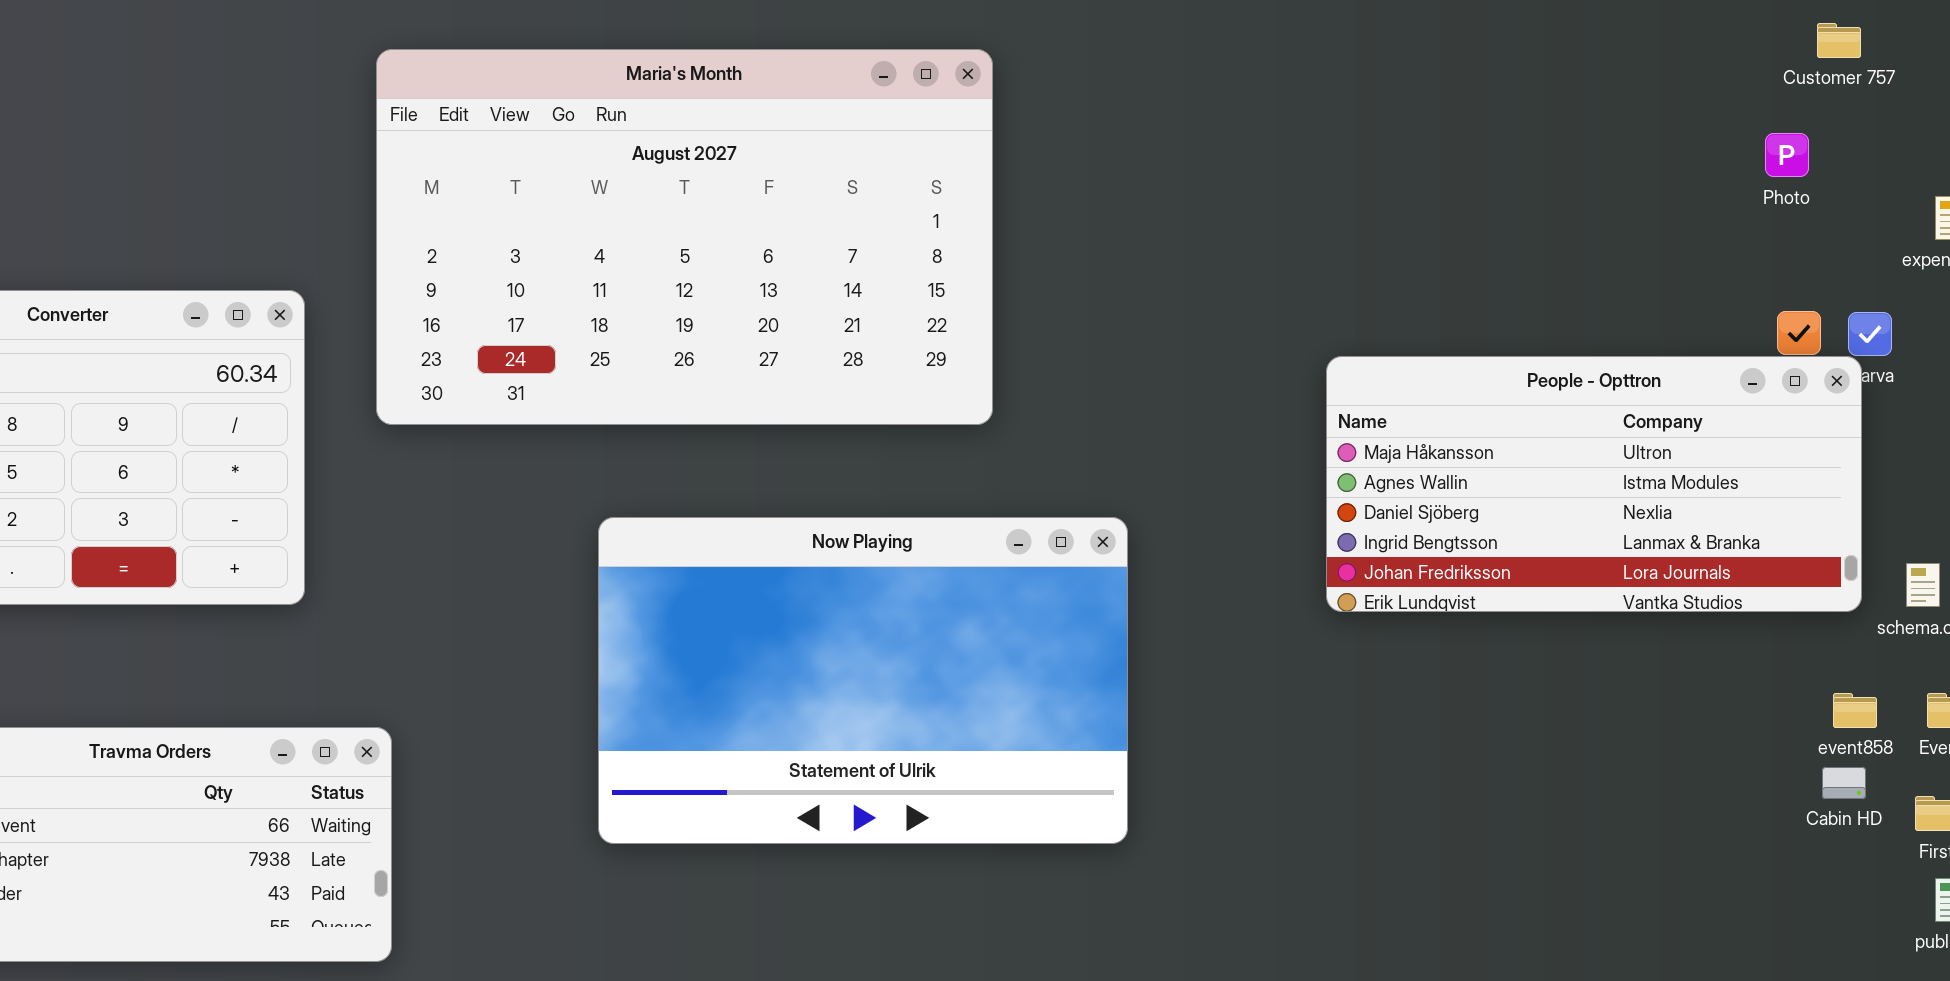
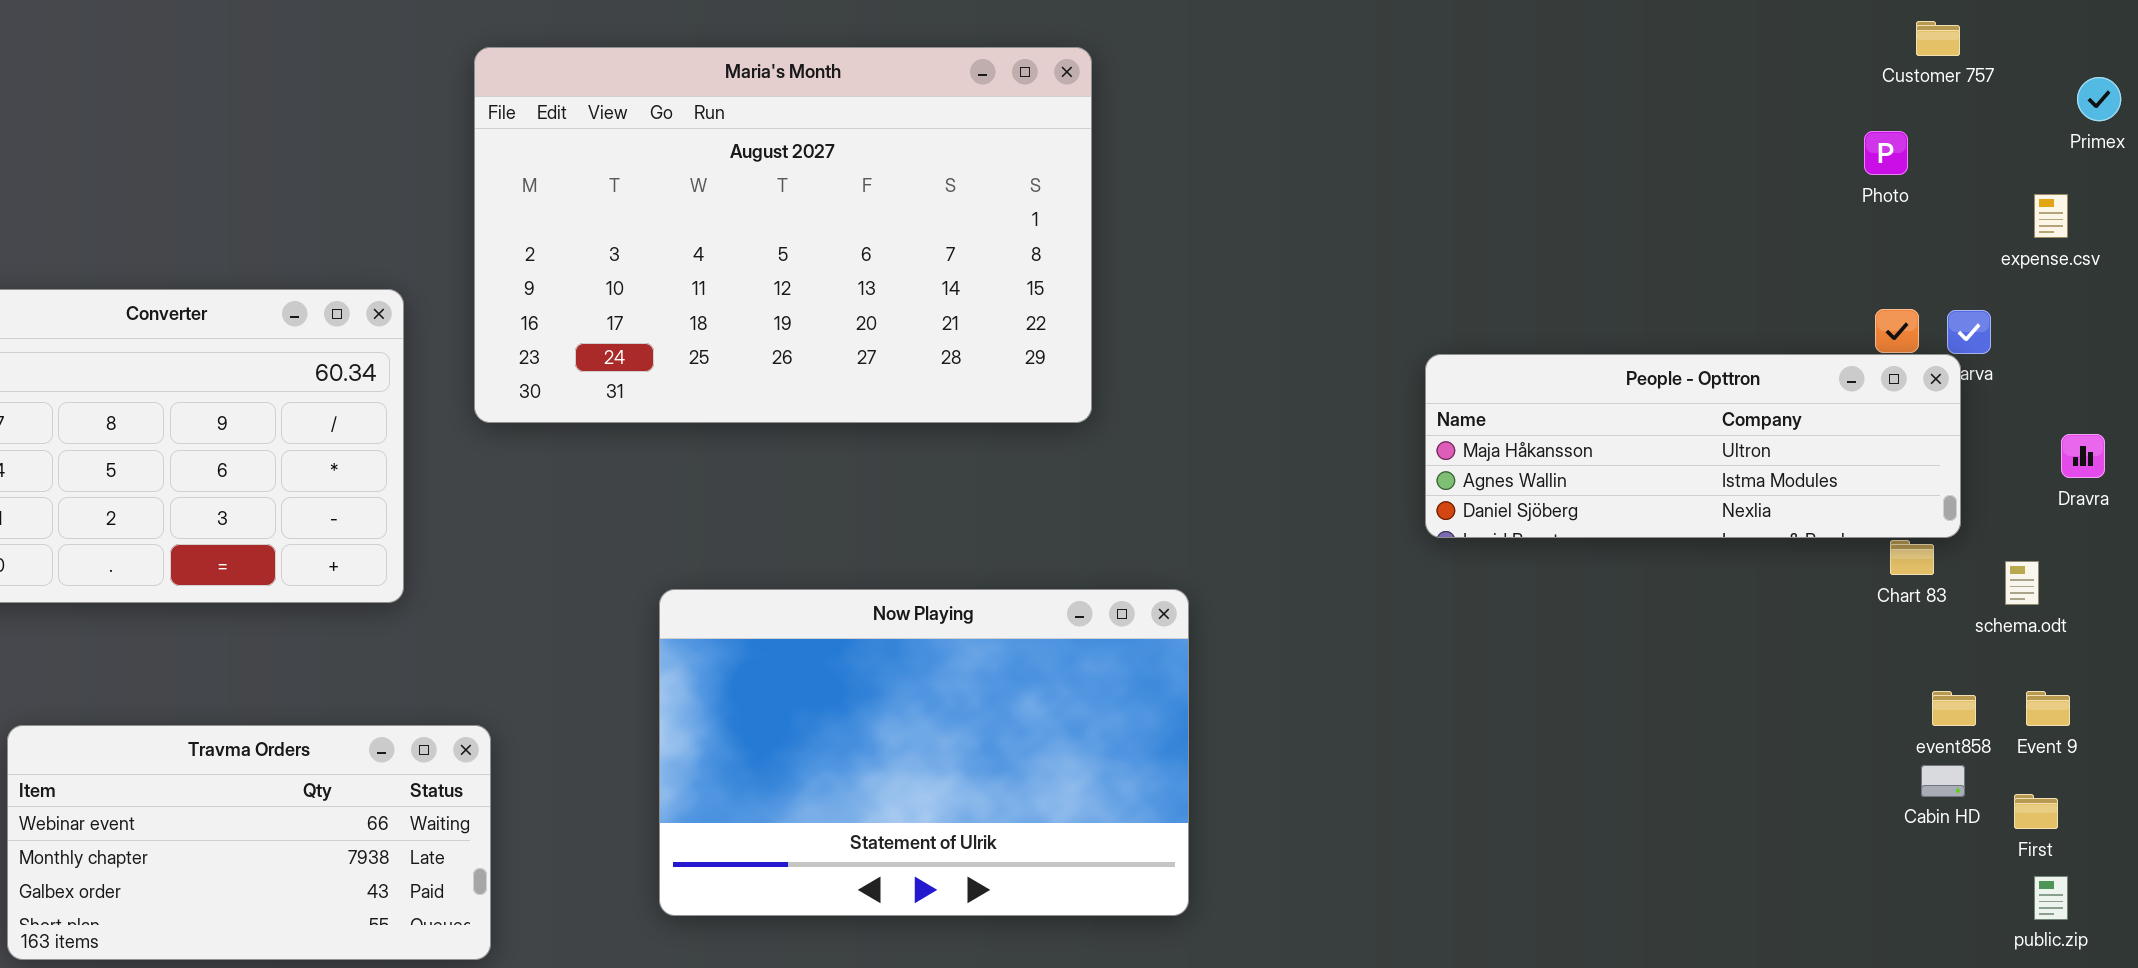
People - Opttron: [1326,356,1862,612] -> [1425,354,1961,538], resized
Now Playing: [598,517,1128,844] -> [659,589,1189,916], moved

